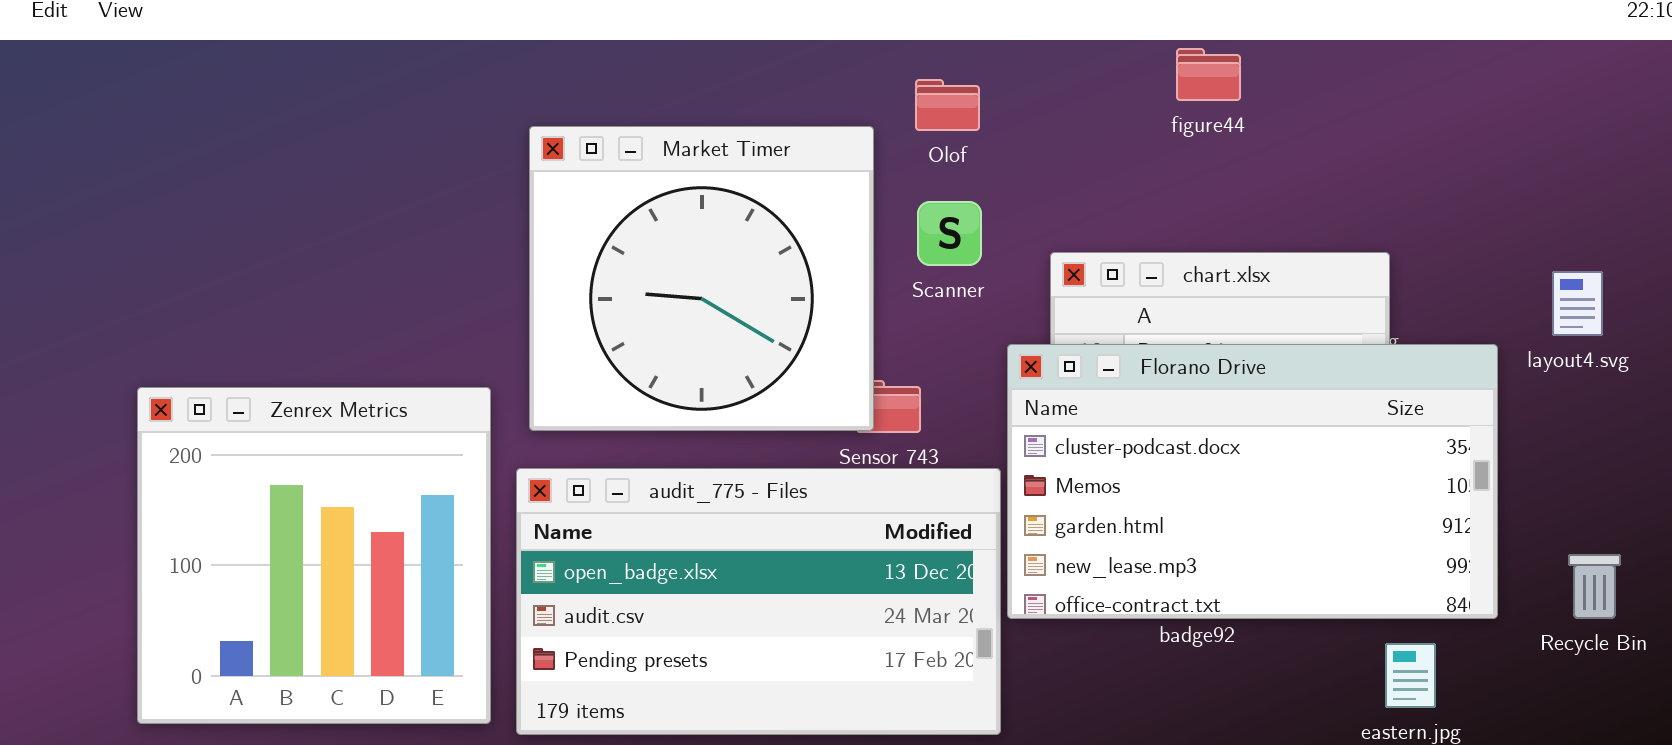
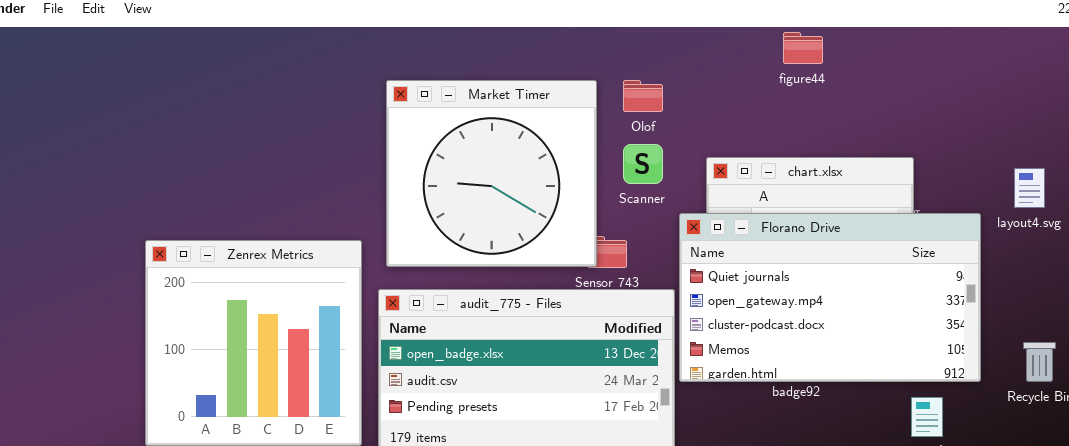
Olof: [915,79,980,131] -> [623,80,663,112], moved
Scanner: [917,201,982,266] -> [623,144,663,184], moved
Florano Drive: [1007,344,1498,619] -> [679,213,981,382], scrolled up 2 rows

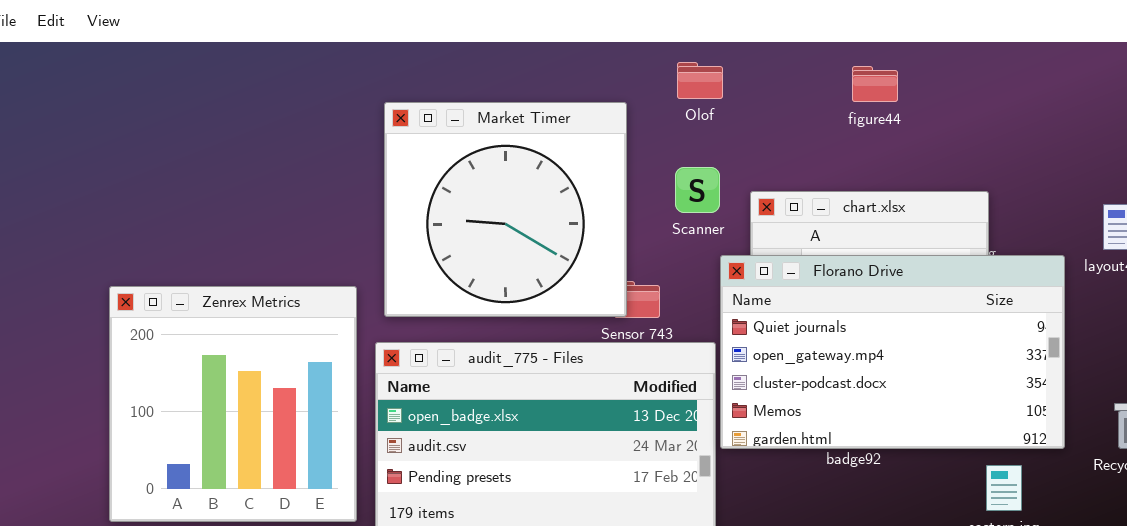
figure44: [783,32,823,64] -> [852,66,898,102], moved
Olof: [623,80,663,112] -> [677,62,723,99], moved
Scanner: [623,144,663,184] -> [675,167,720,213], moved

